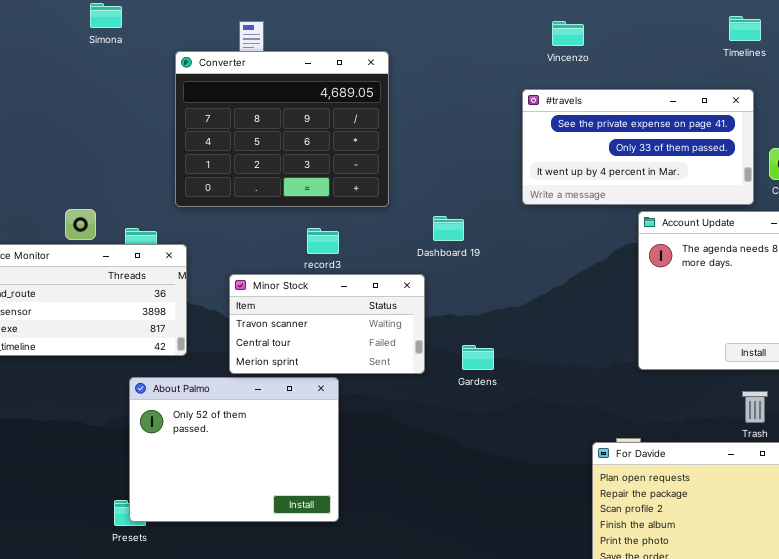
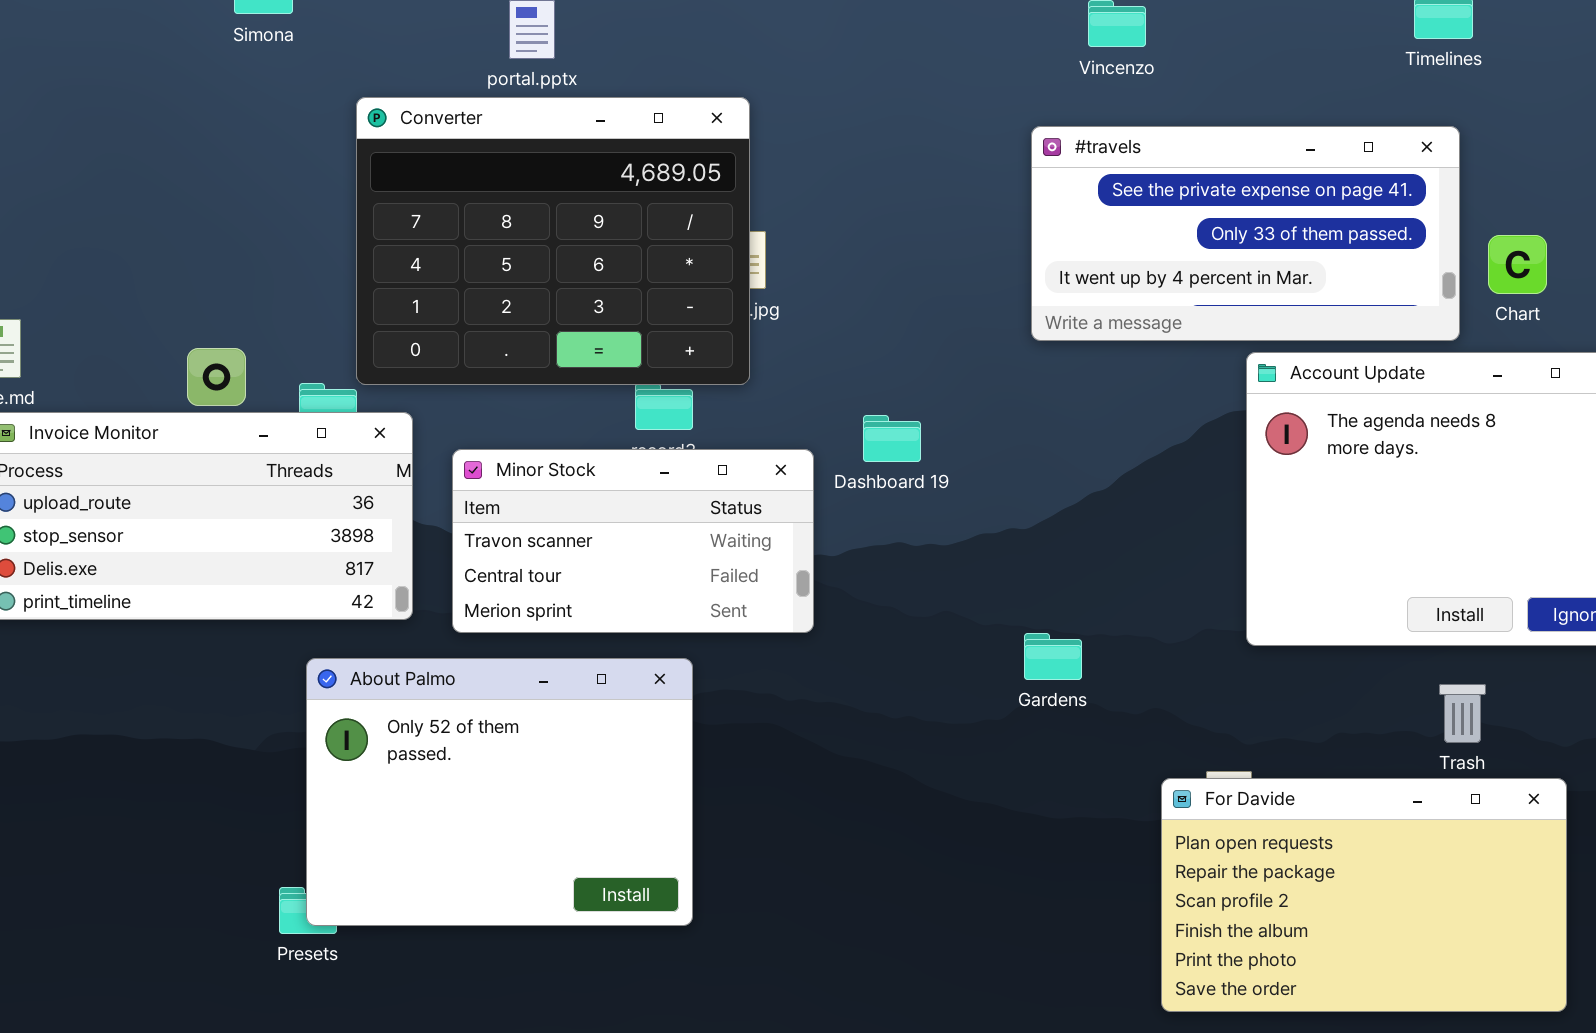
Converter: [175,51,389,207] -> [356,97,750,385], moved
Dashboard 19: [433,216,464,241] -> [863,415,921,462], moved
Minor Stock: [229,274,425,374] -> [452,449,814,633], moved
Gardens: [462,345,494,370] -> [1024,633,1082,680], moved

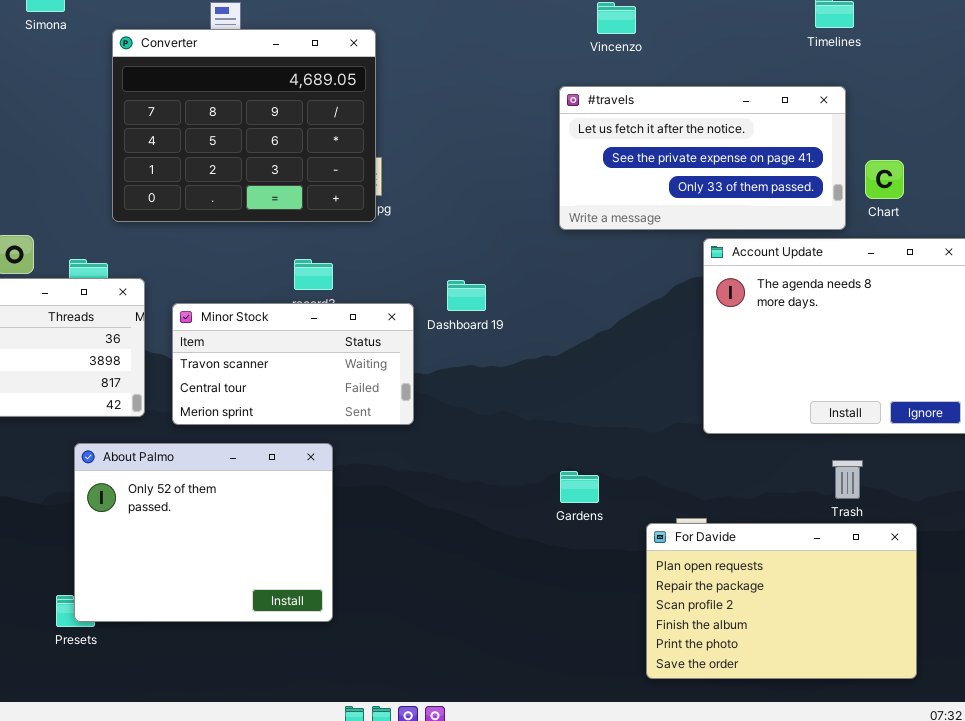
Converter: [356,97,750,385] -> [112,29,376,222], moved
#travels: [1031,126,1460,341] -> [559,86,846,230], scrolled up 1 row
Gardens: [1024,633,1082,680] -> [560,471,599,503], moved

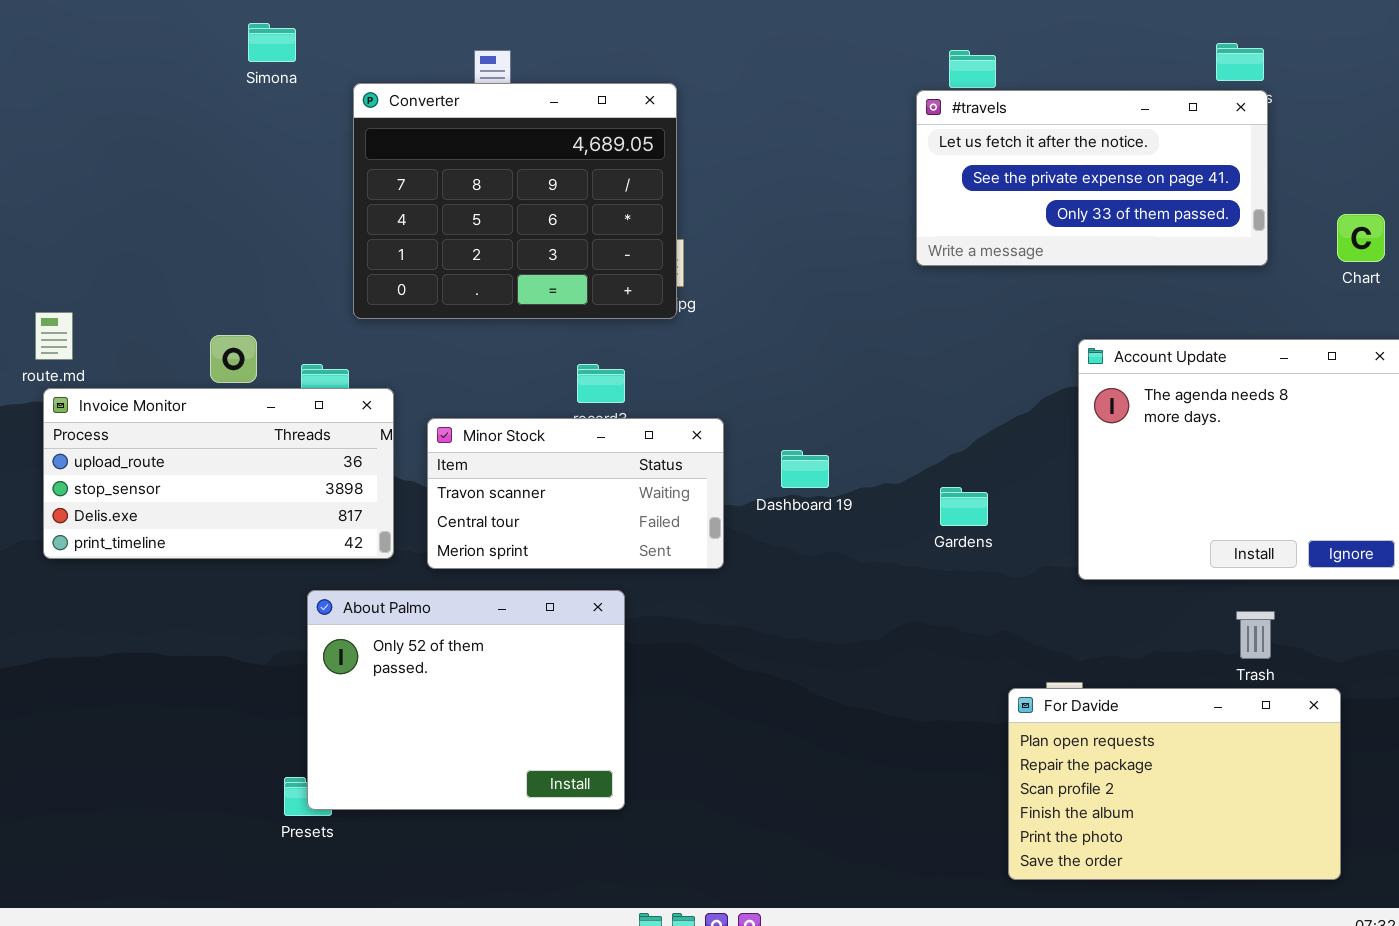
#travels: [559,86,846,230] -> [916,90,1268,266], moved
Chart: [865,160,904,199] -> [1337,214,1385,262], moved
Dashboard 19: [447,280,486,311] -> [781,450,829,488], moved
Gardens: [560,471,599,503] -> [940,487,988,526], moved

